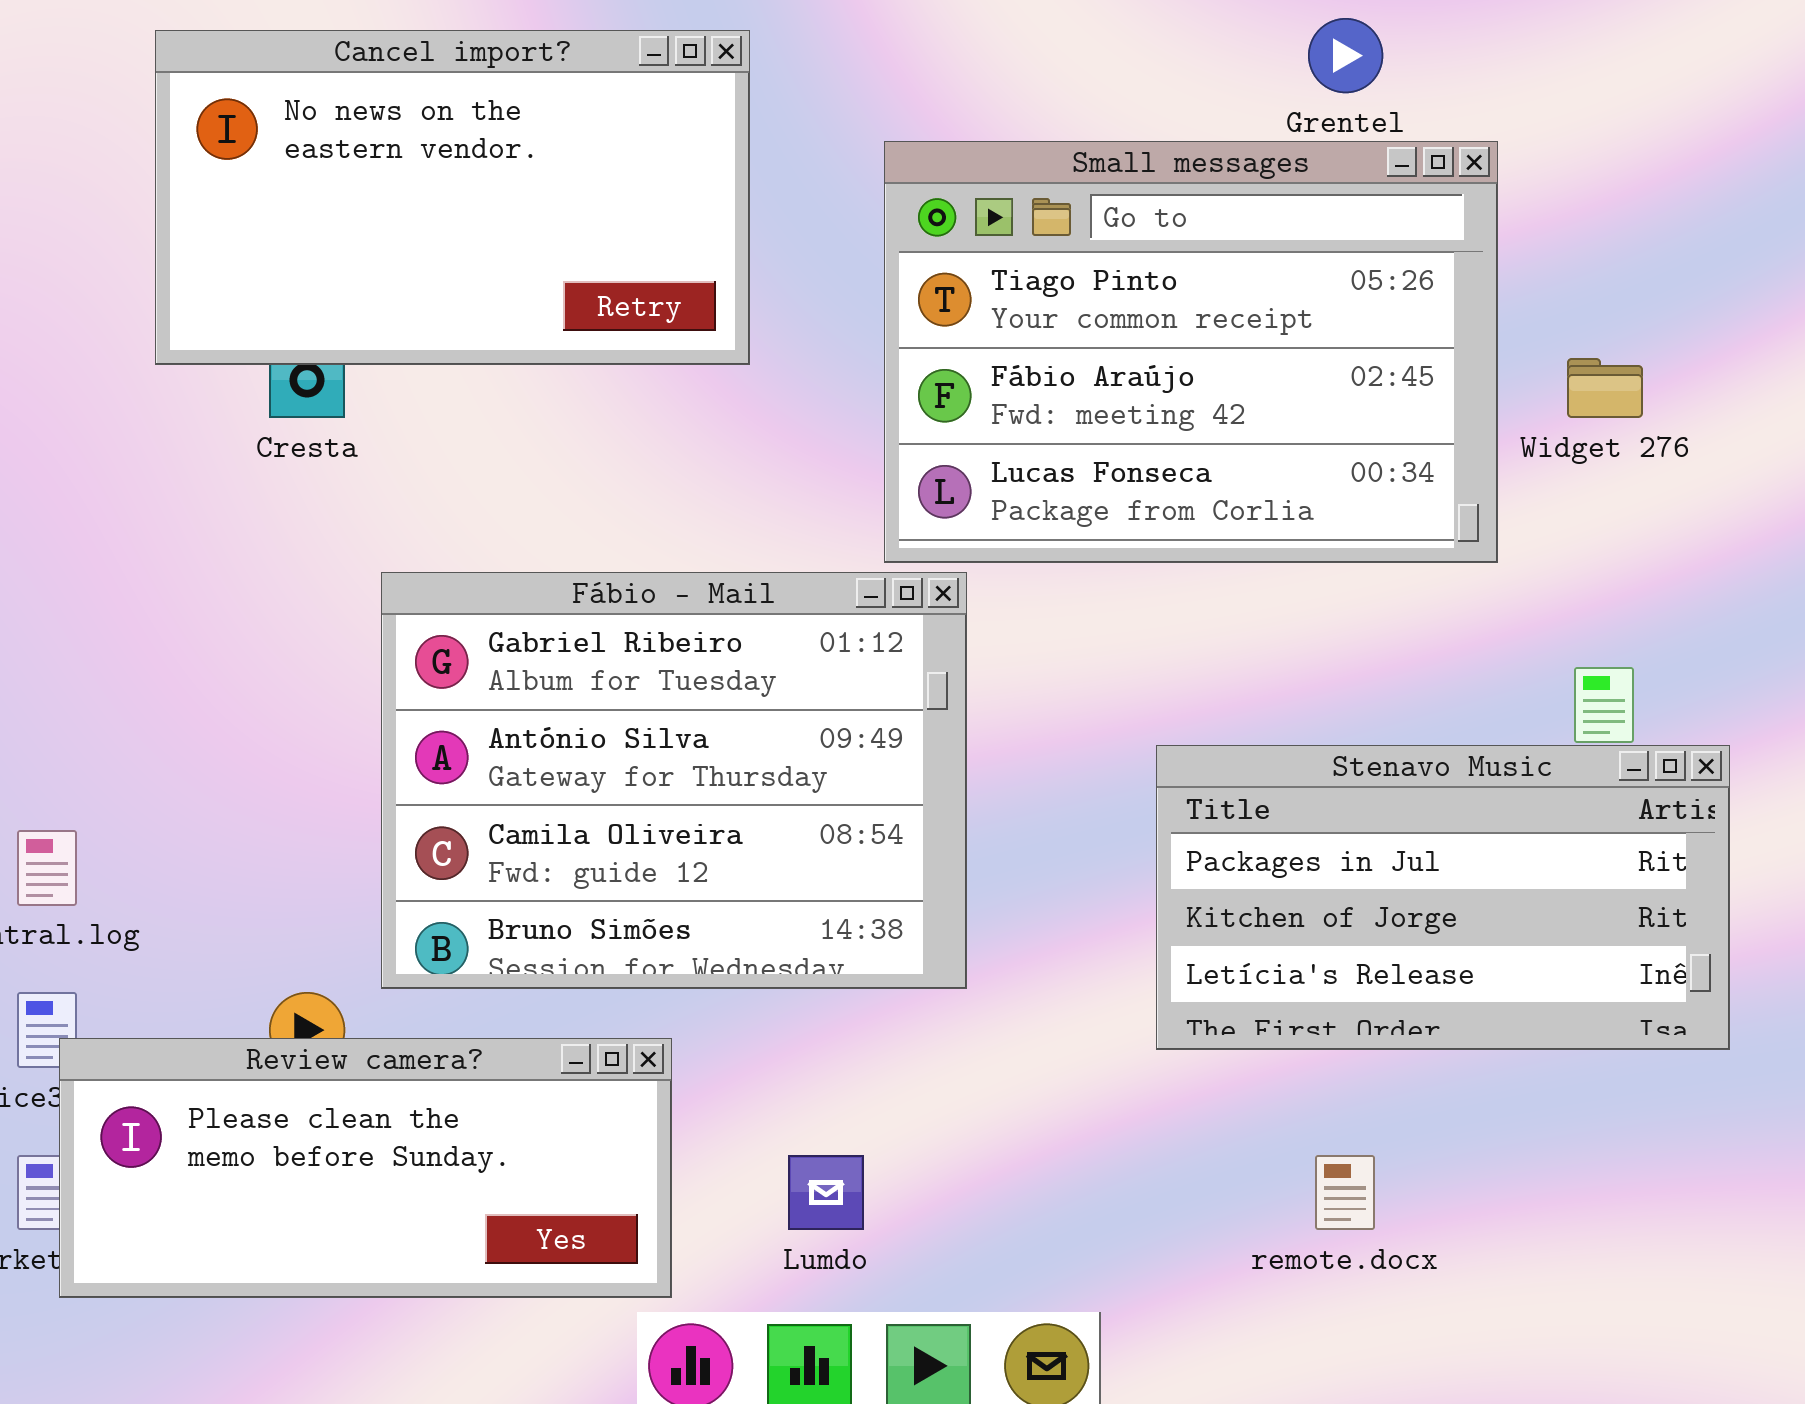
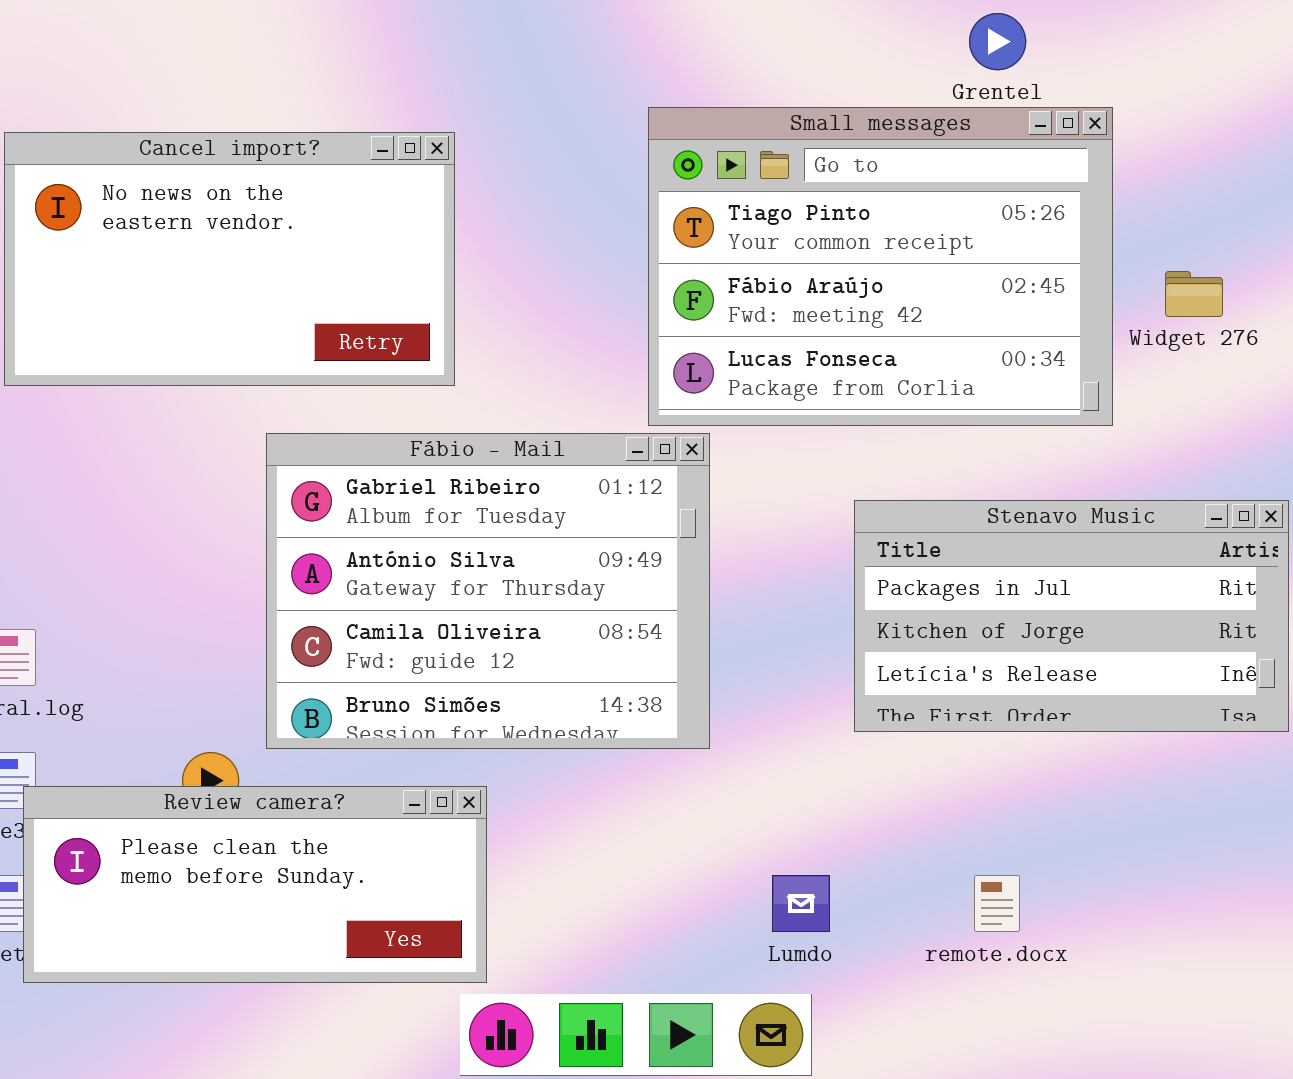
Cancel import?: [155,30,750,365] -> [4,132,455,386], moved
Stenavo Music: [1156,745,1730,1050] -> [854,500,1289,732], moved
Lumdo: [788,1155,864,1230] -> [772,875,830,932], moved

